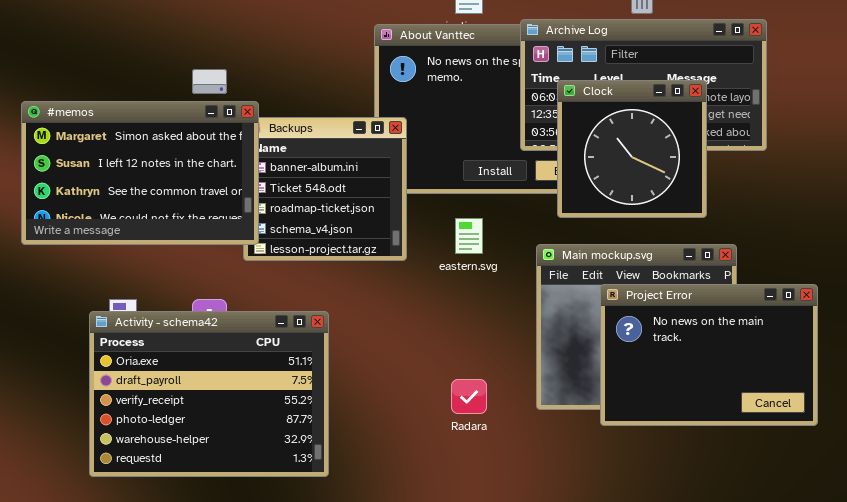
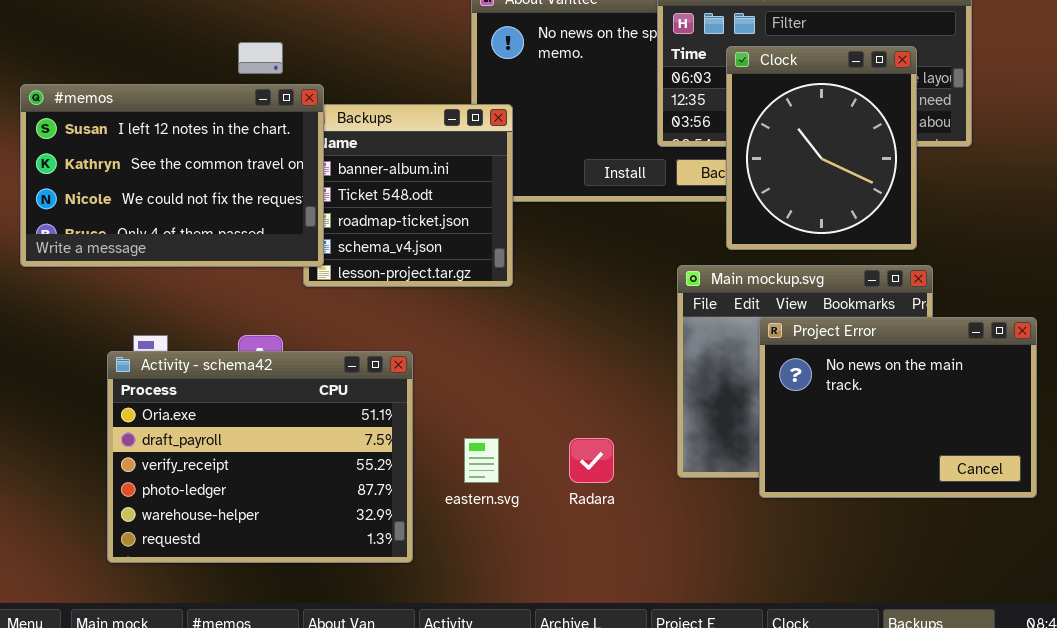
Clock: [557,80,707,218] -> [726,46,917,250], moved, resized
#memos: [21,101,259,245] -> [20,84,324,267], scrolled down 1 row
eastern.svg: [455,218,483,254] -> [464,438,499,483], moved

